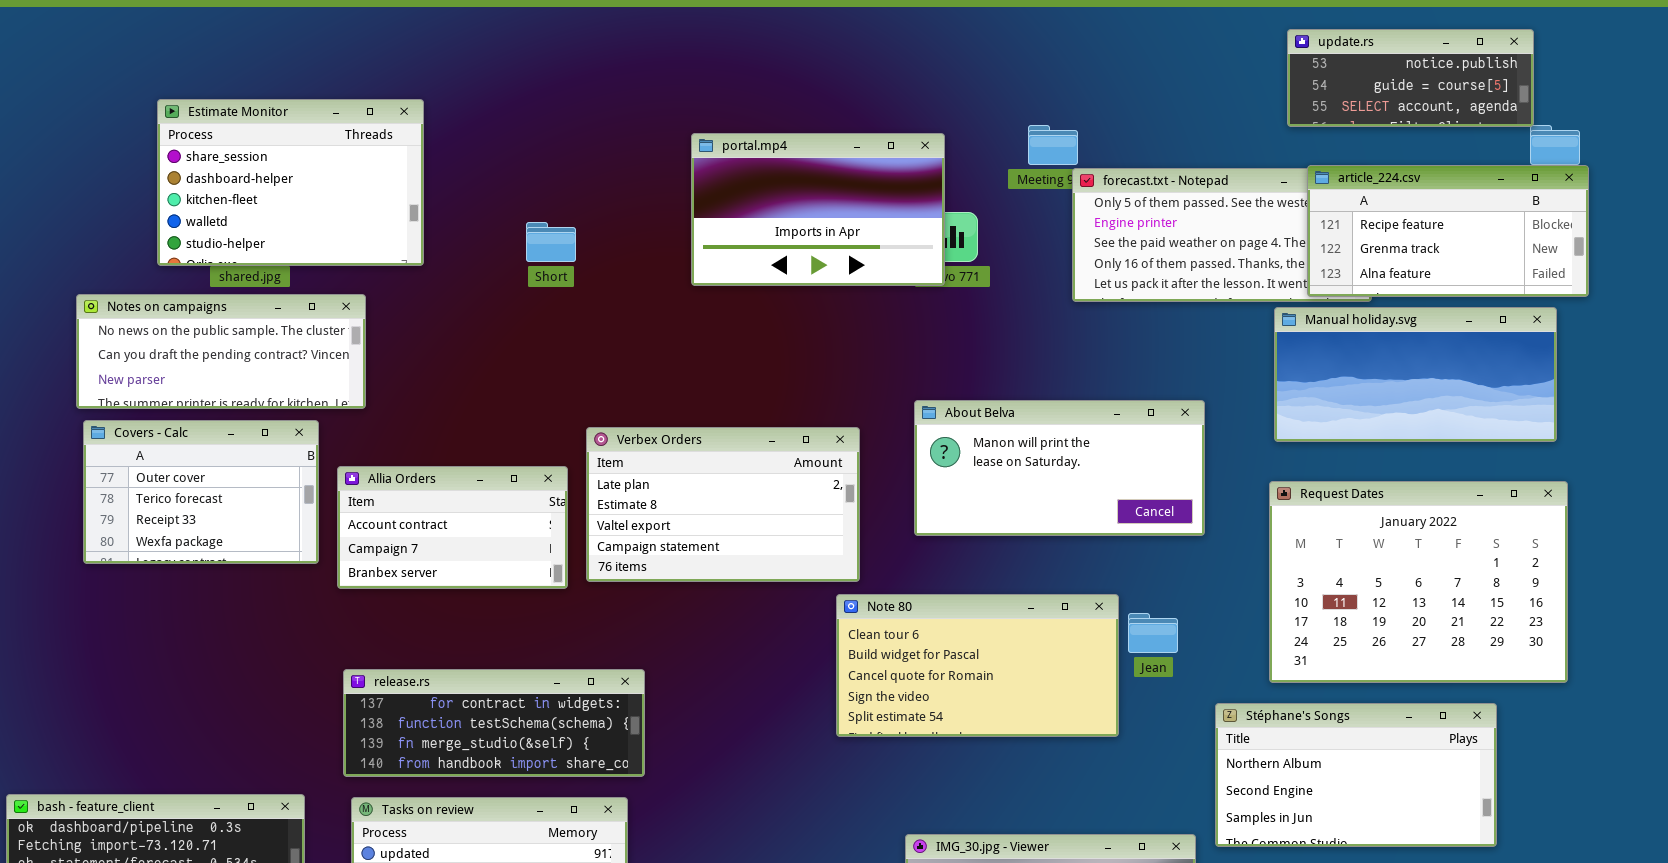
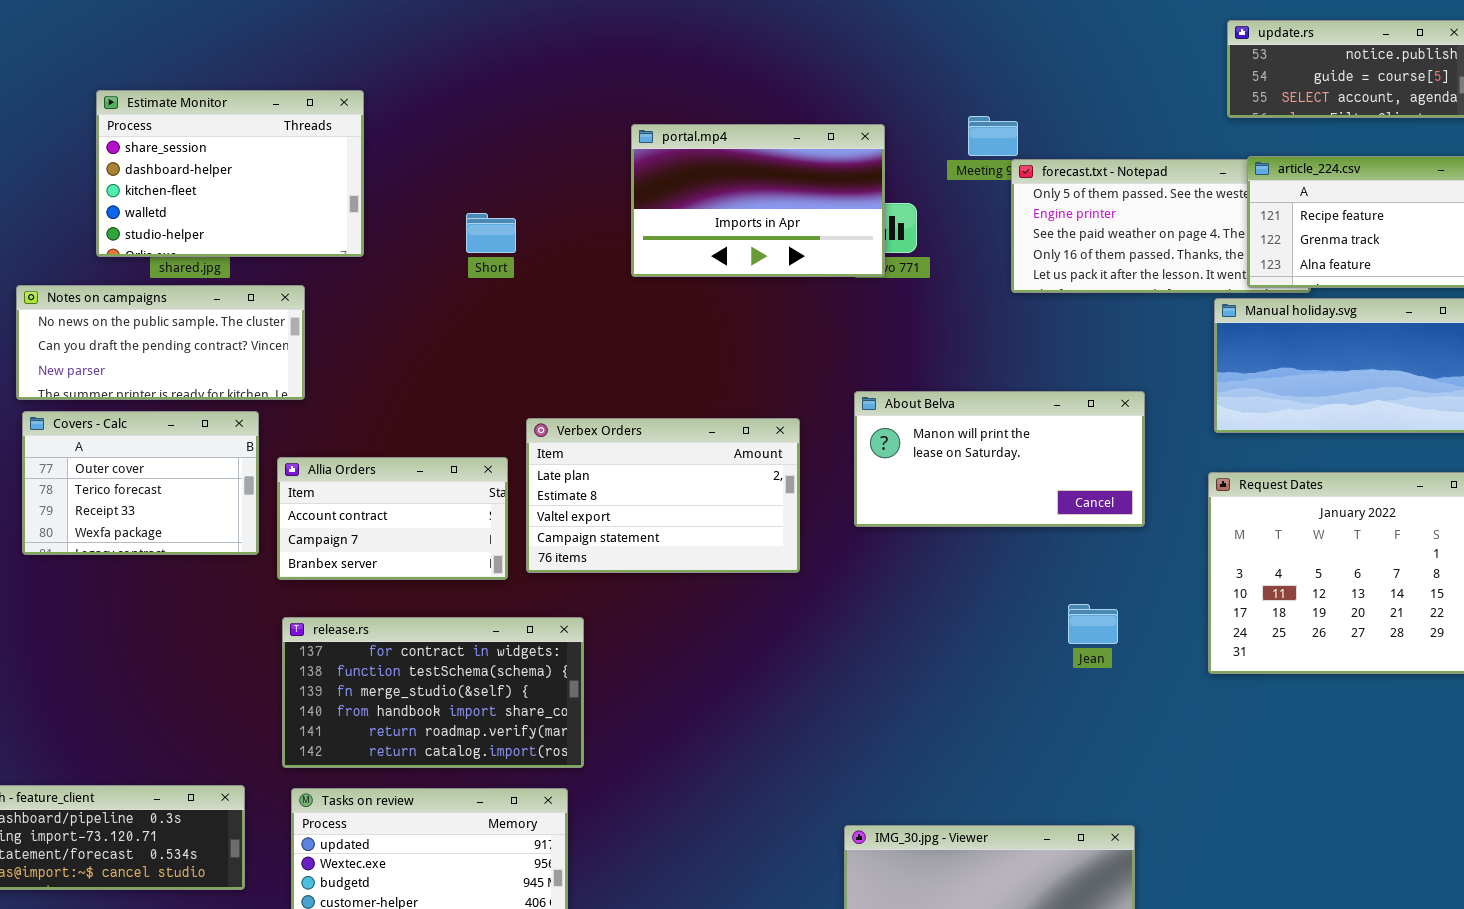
Note 80: [836,594,1119,737] -> none, closed
release.rs: [343,669,645,777] -> [282,617,584,768], resized
Stéphane's Songs: [1215,703,1497,847] -> none, closed

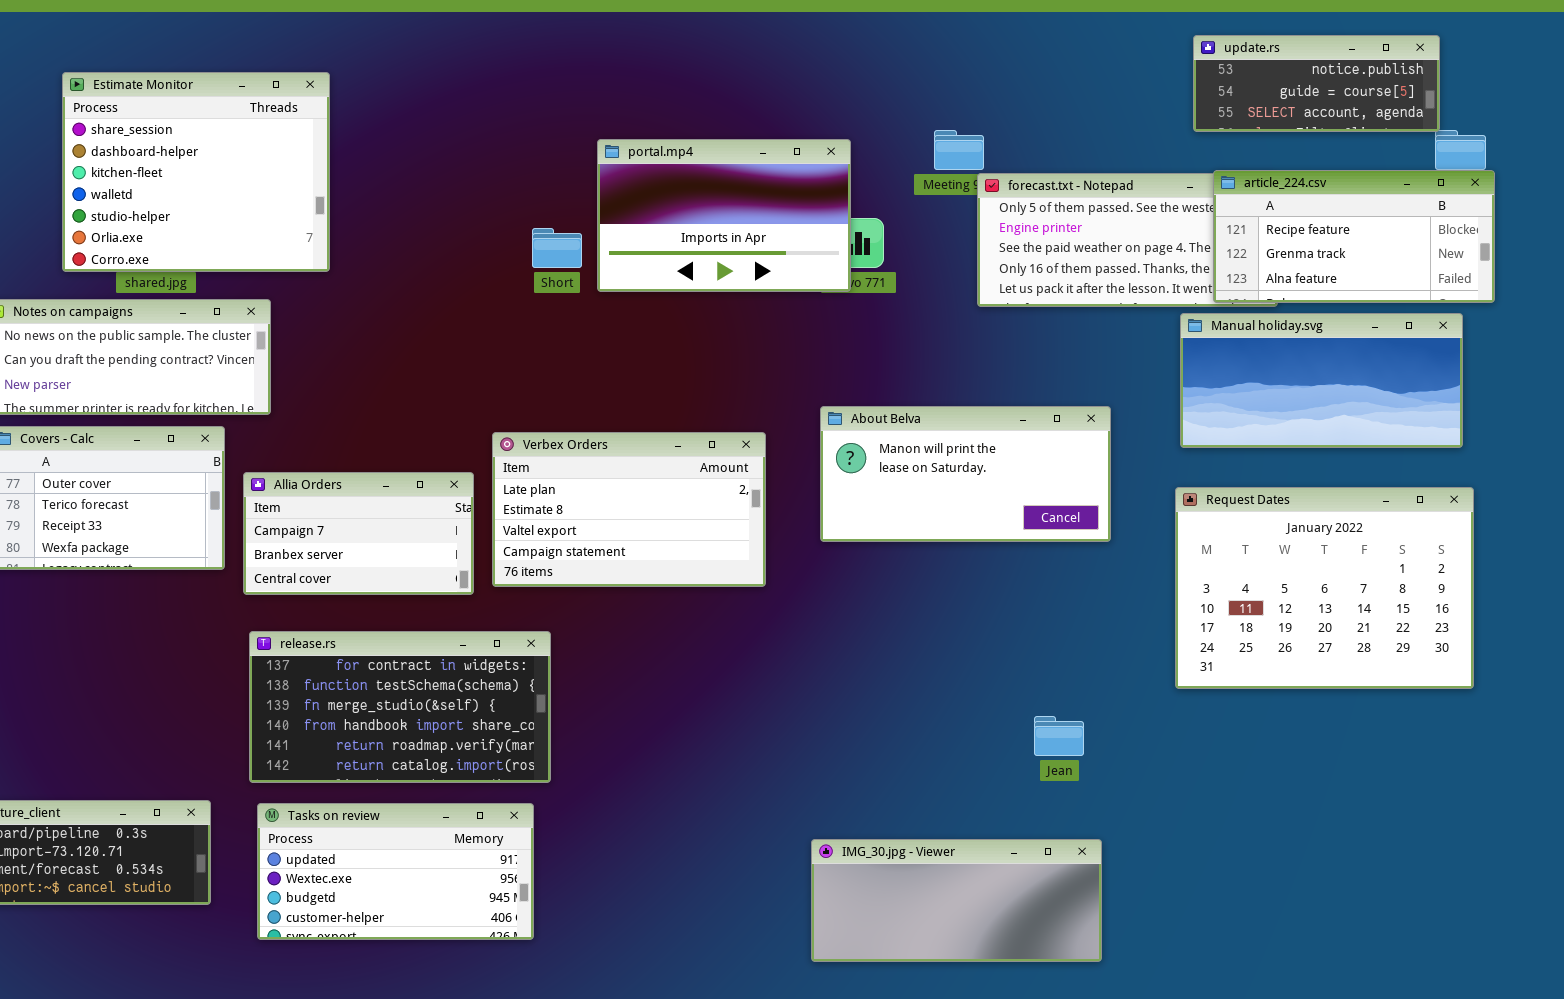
Estimate Monitor: [96,90,364,257] -> [62,72,330,272], resized
Short: [466,213,516,253] -> [532,228,582,268], moved
Allia Orders: [277,457,508,580] -> [243,472,474,595], scrolled down 1 row
Jean: [1068,604,1118,644] -> [1034,716,1084,756], moved

